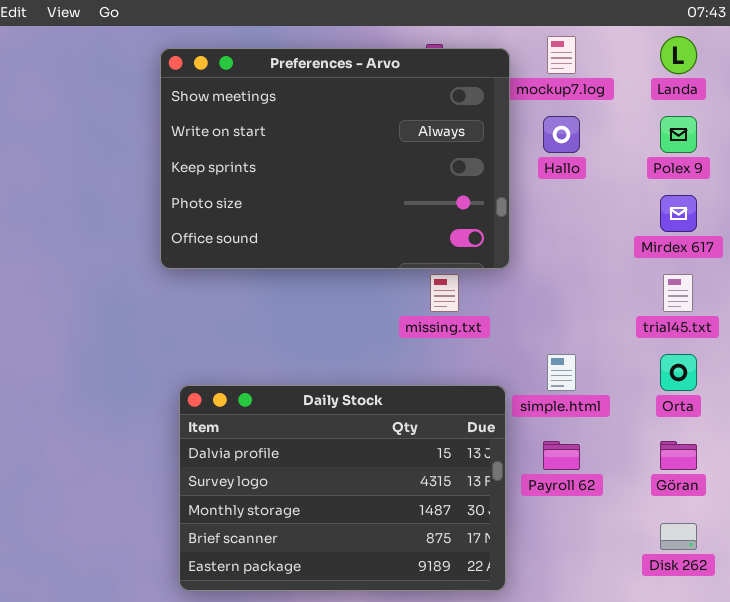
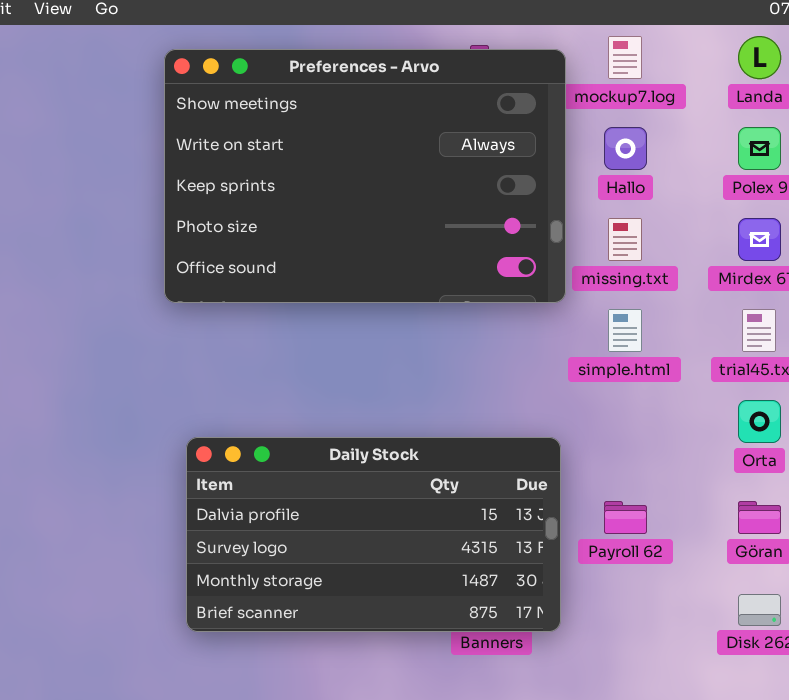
missing.txt: [430,274,459,312] -> [608,218,642,261], moved
simple.html: [547,354,576,391] -> [608,309,642,352], moved
Daily Stock: [179,385,506,591] -> [186,437,561,632], resized

